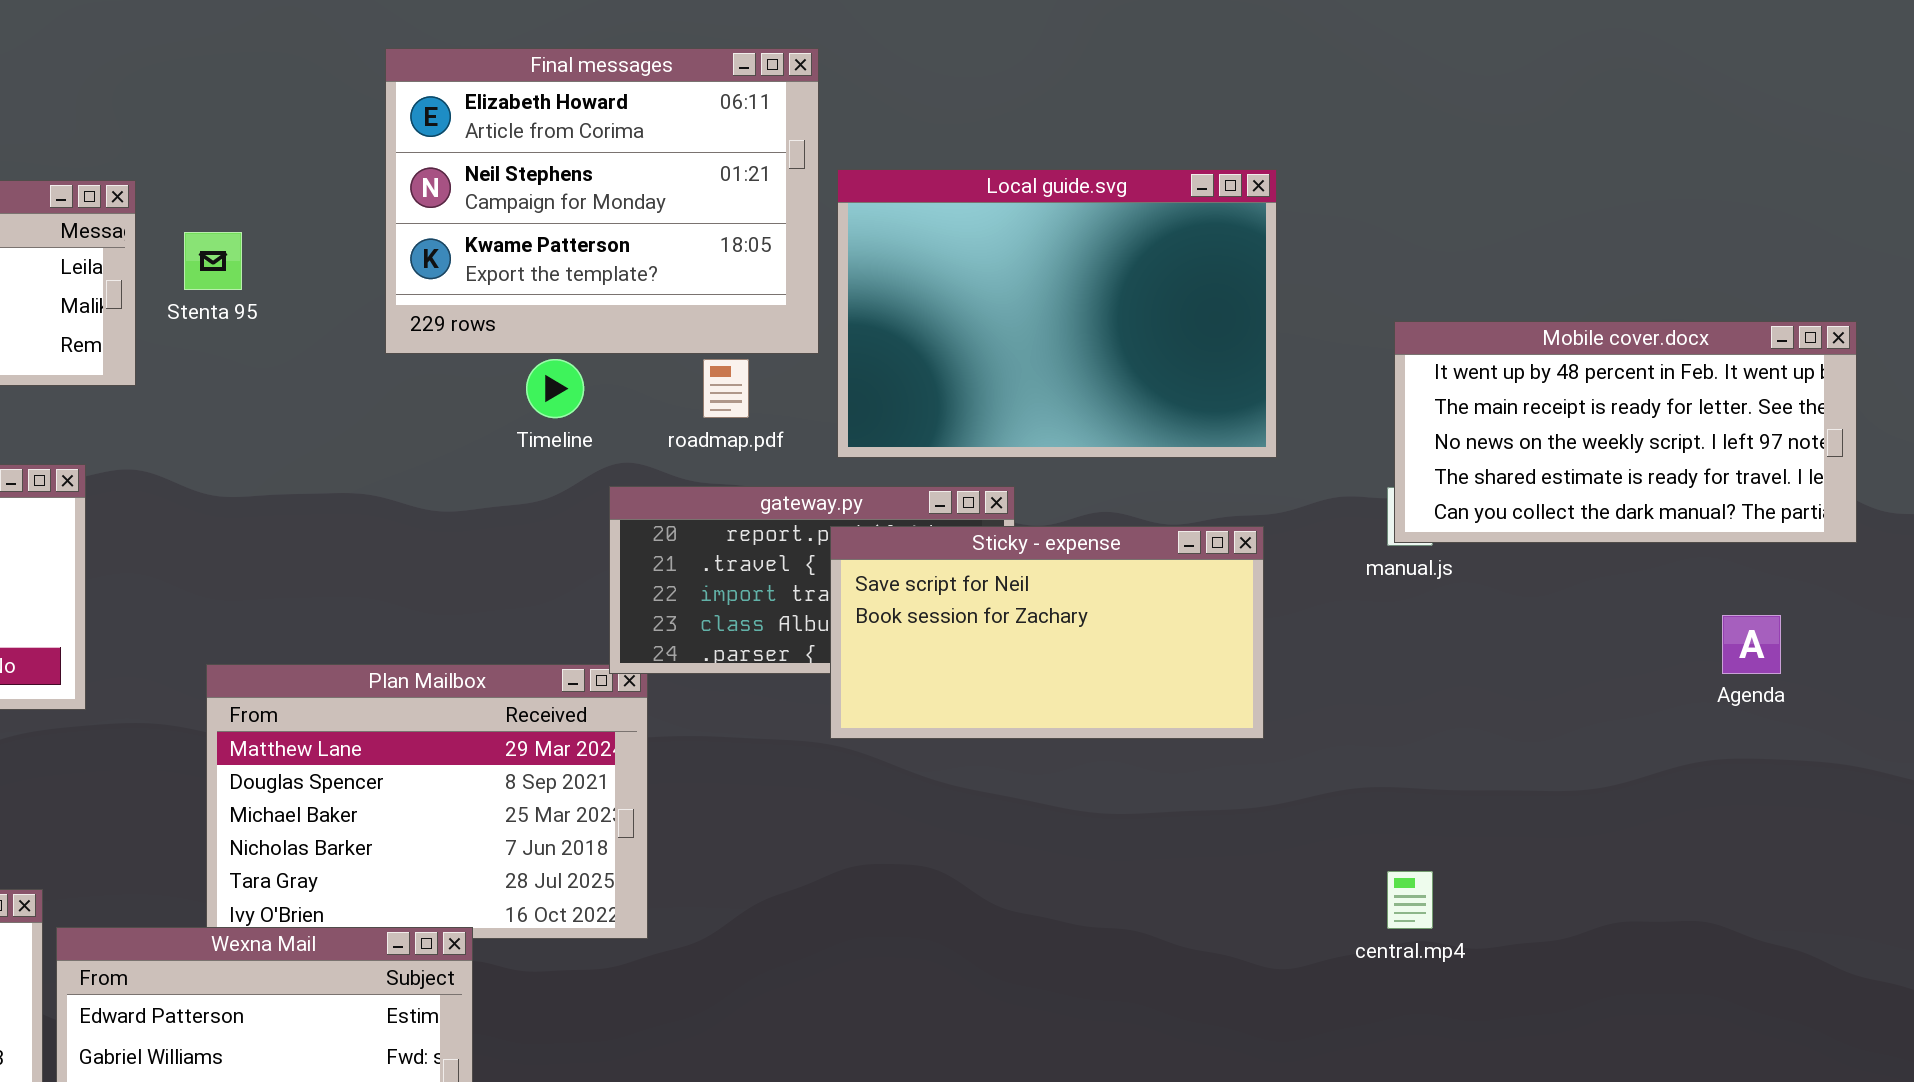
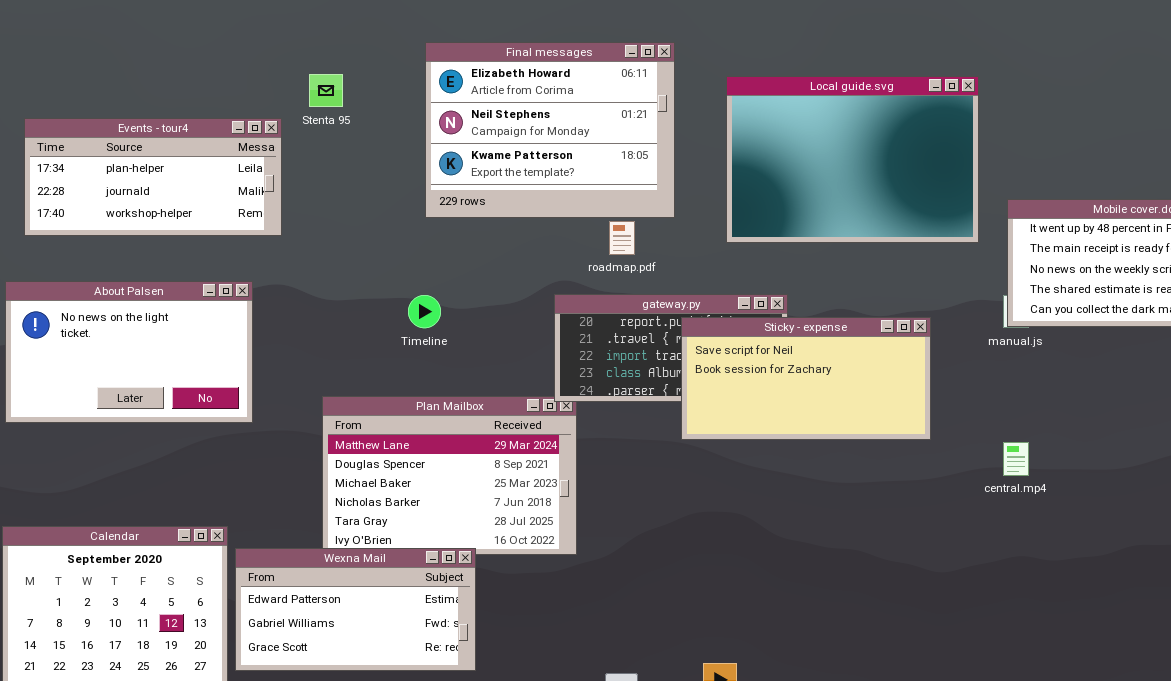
Local guide.svg: [837,169,1277,458] -> [726,76,979,243], moved
Stenta 95: [184,232,242,290] -> [309,74,343,107], moved
Timeline: [526,359,584,418] -> [408,295,441,328], moved
central.mp4: [1387,871,1433,929] -> [1003,442,1029,476], moved

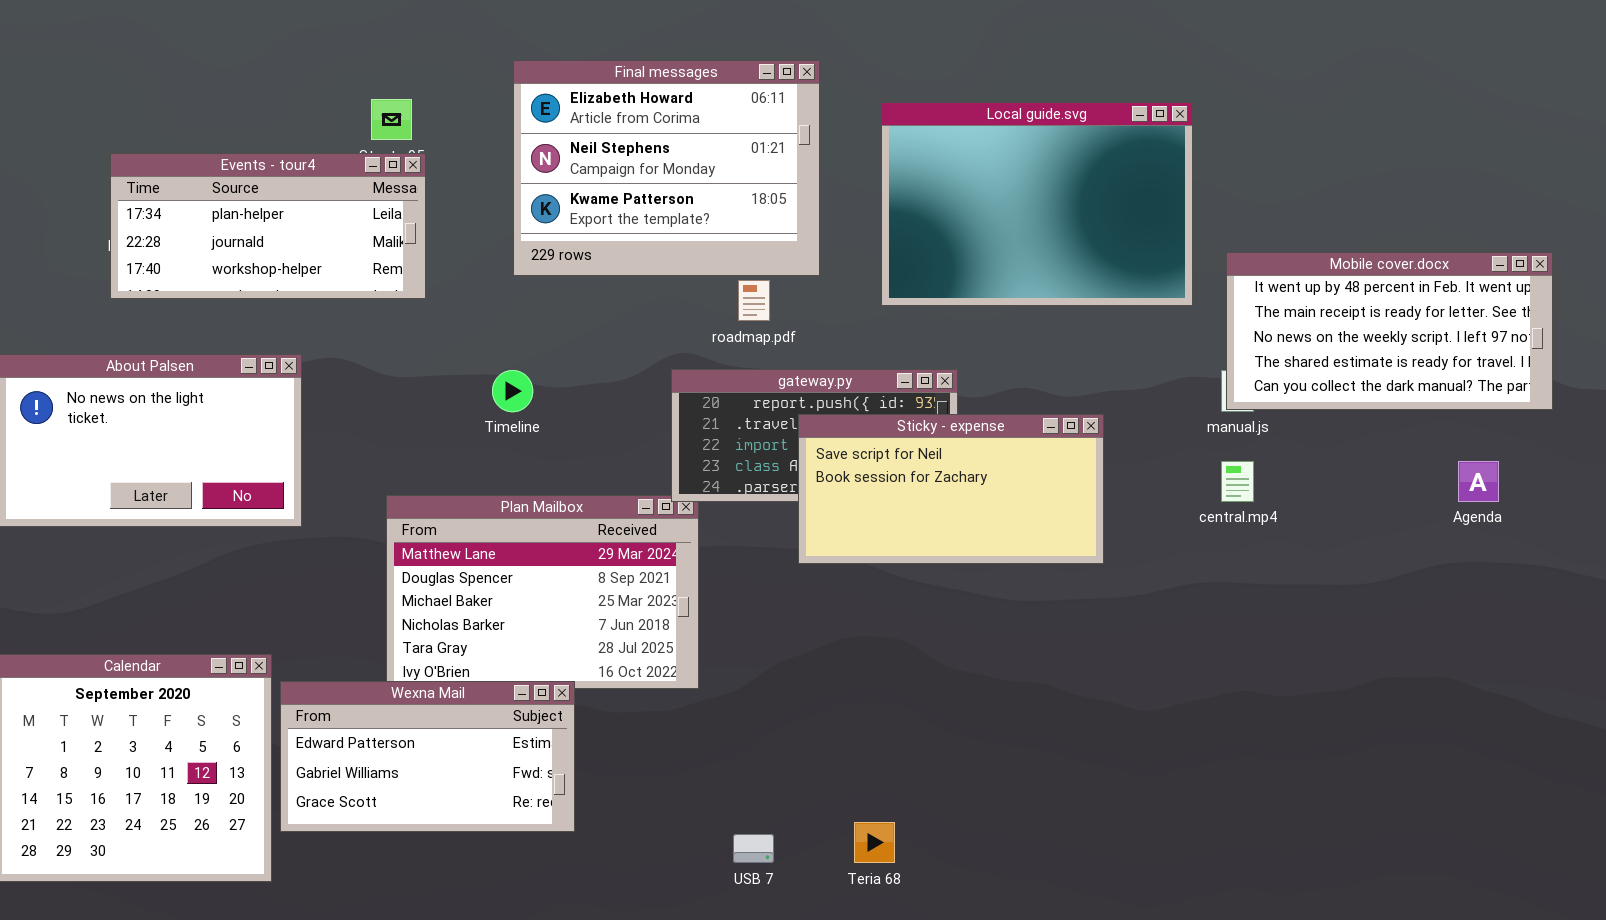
Events - tour4: [24,118,282,236] -> [110,153,426,299], moved
Sticky - expense: [681,317,931,440] -> [798,414,1104,564], moved
central.mp4: [1003,442,1029,476] -> [1221,461,1254,502], moved

